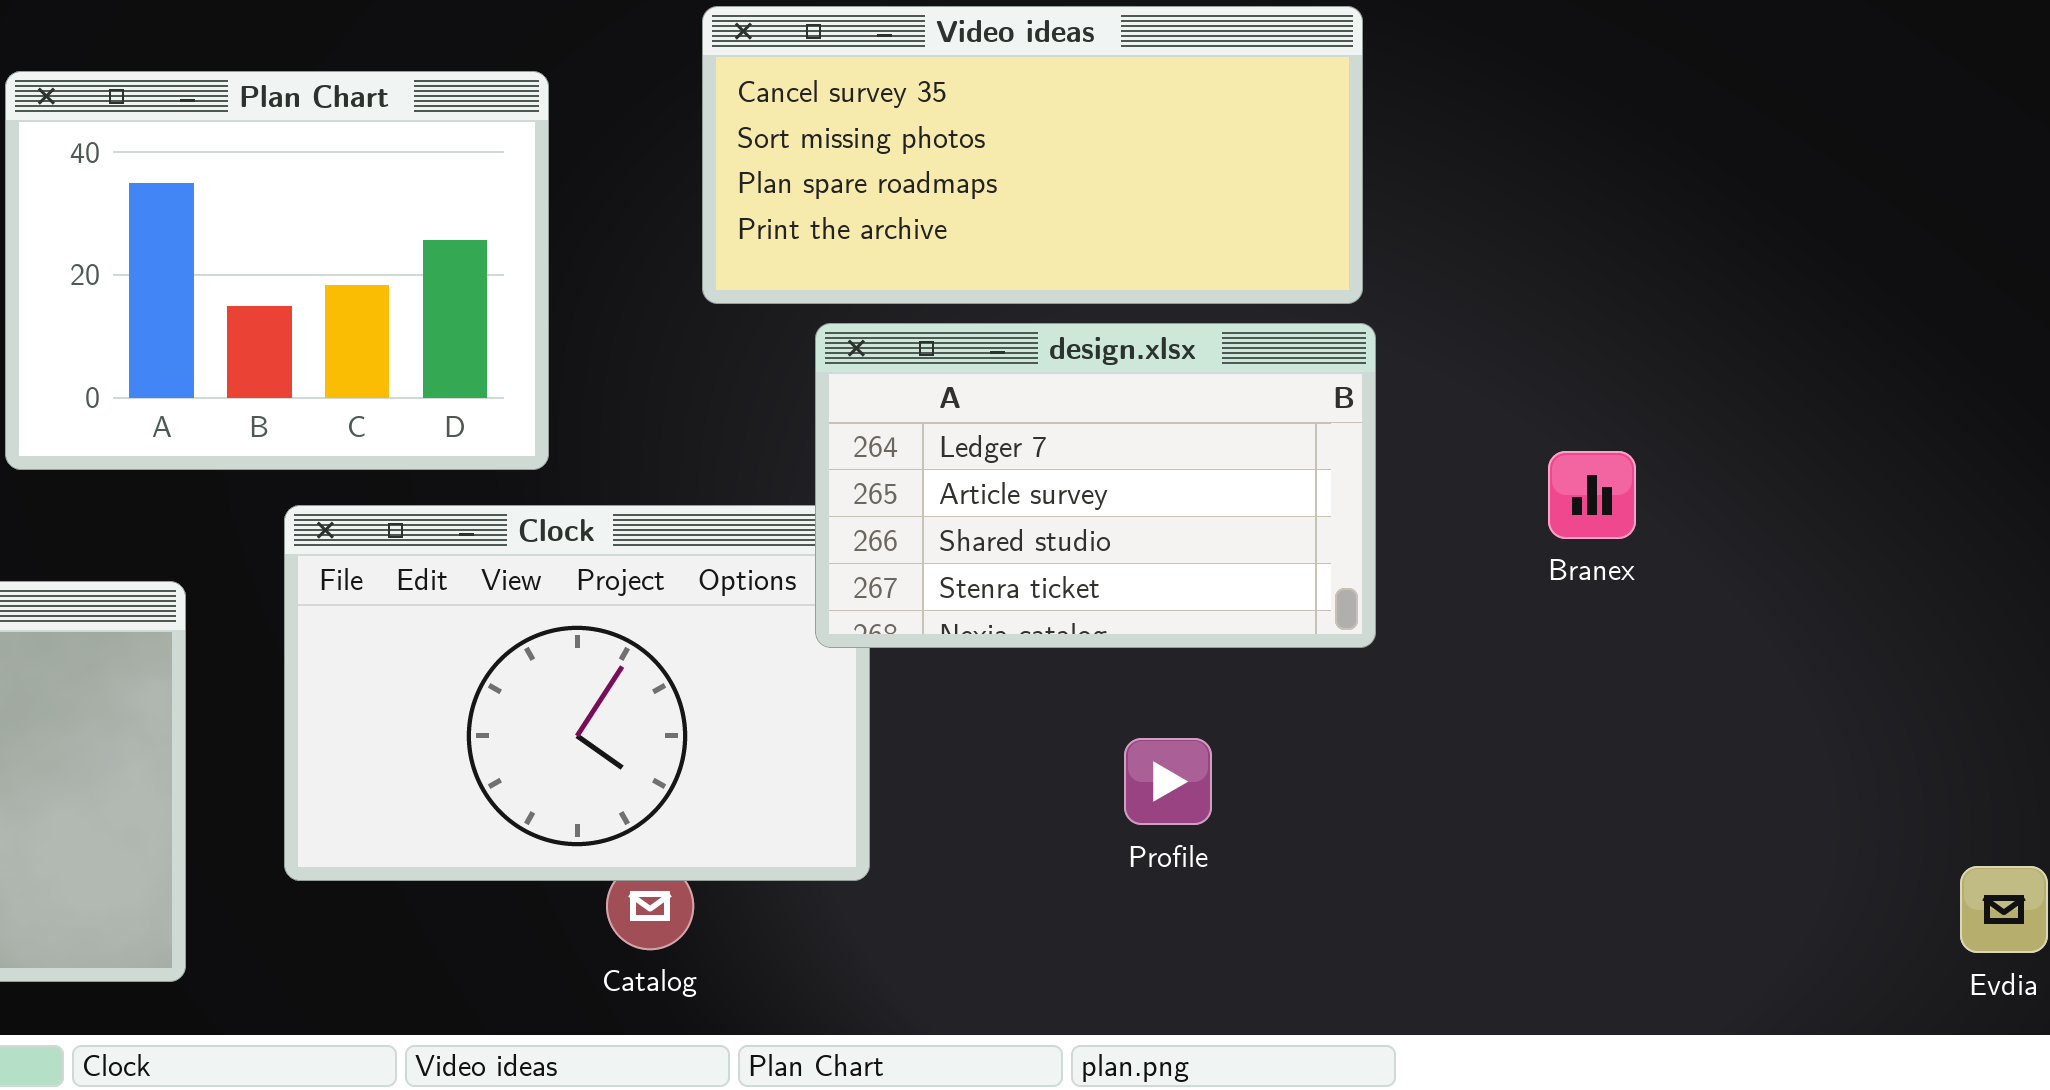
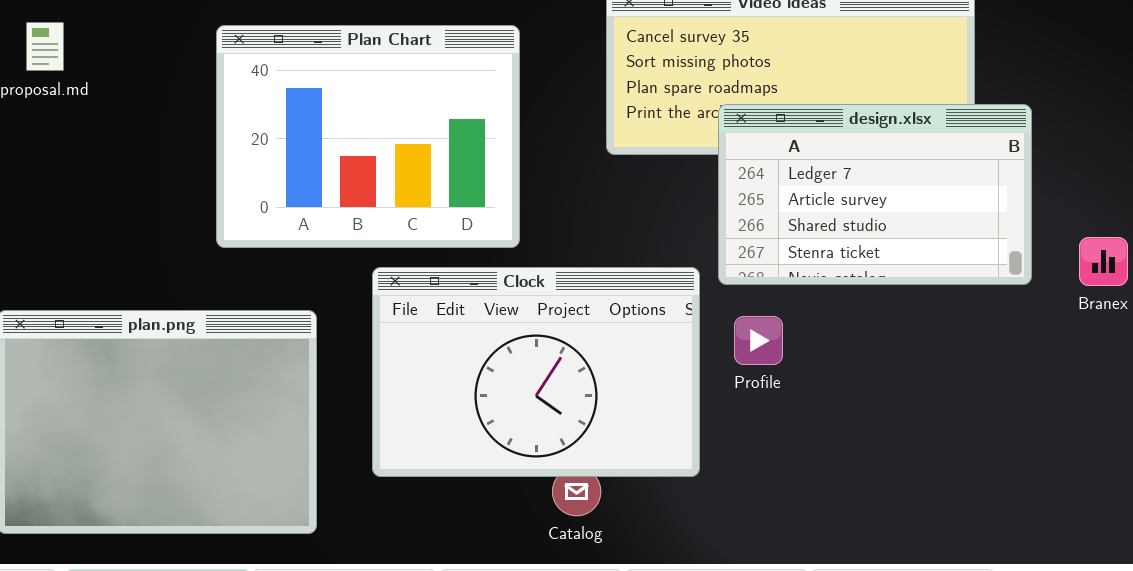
design.xlsx: [815,323,1376,648] -> [718,104,1032,285], moved
Profile: [1124,738,1212,825] -> [734,316,783,365], moved

